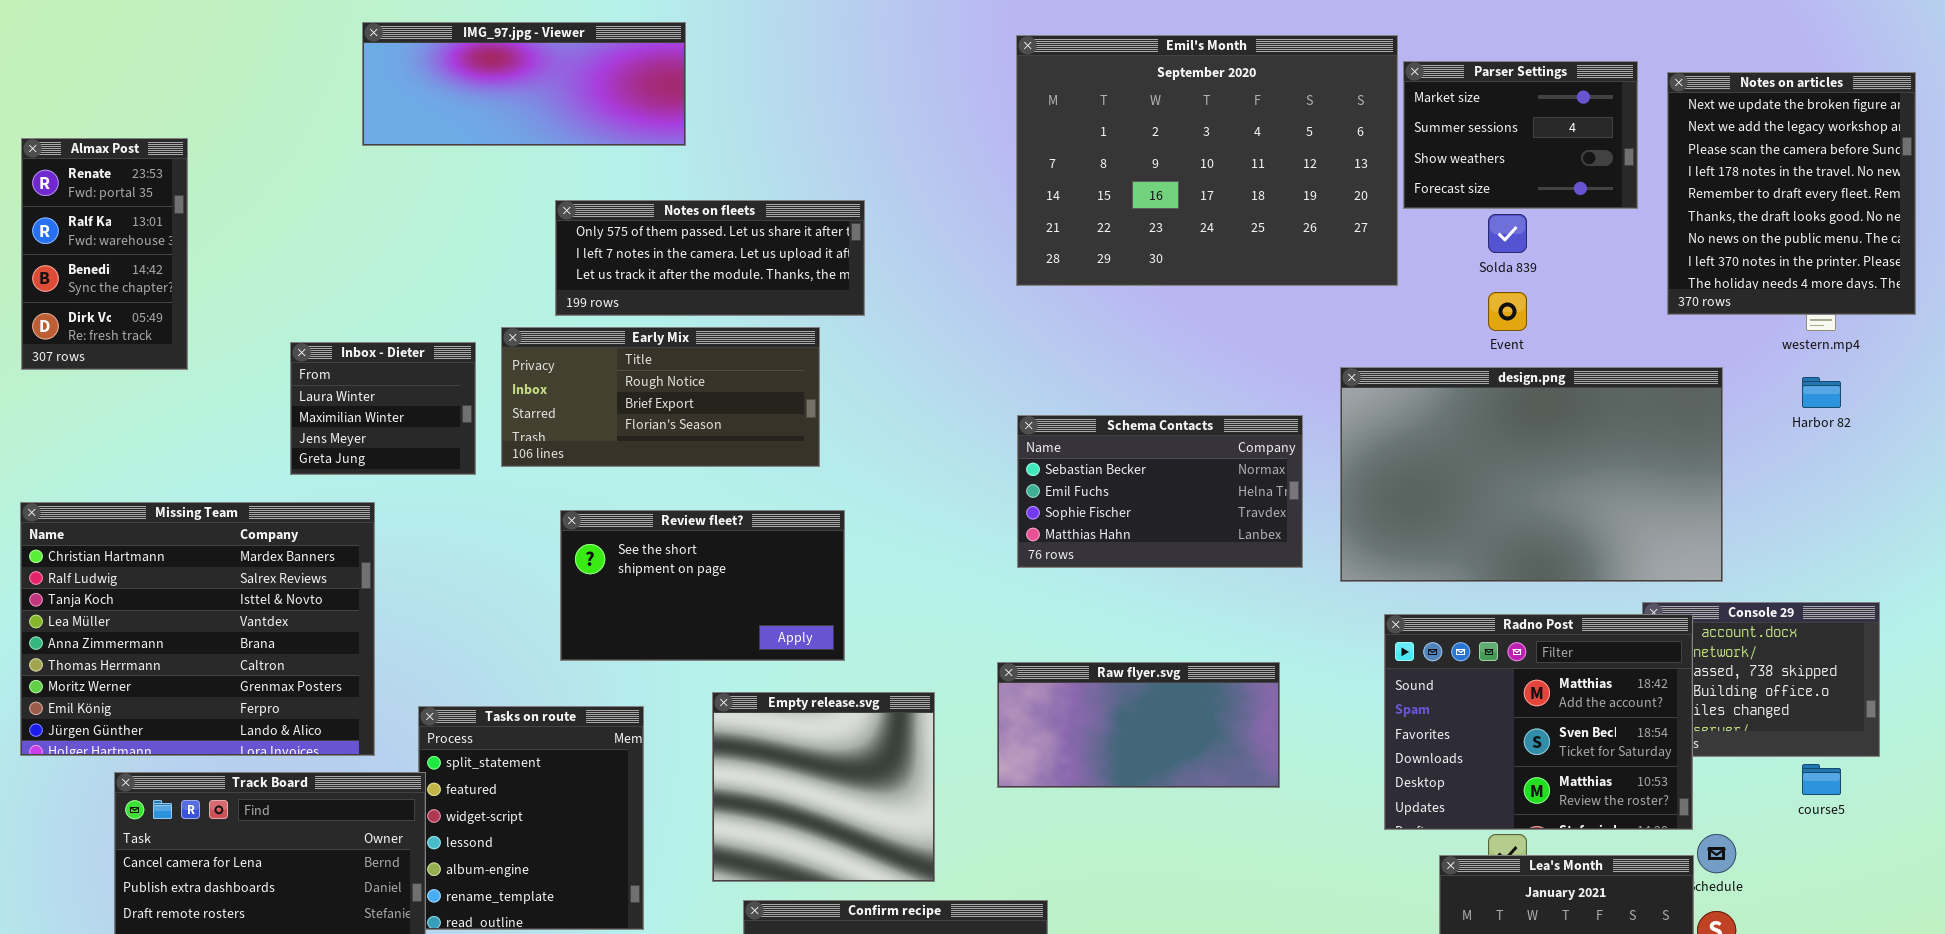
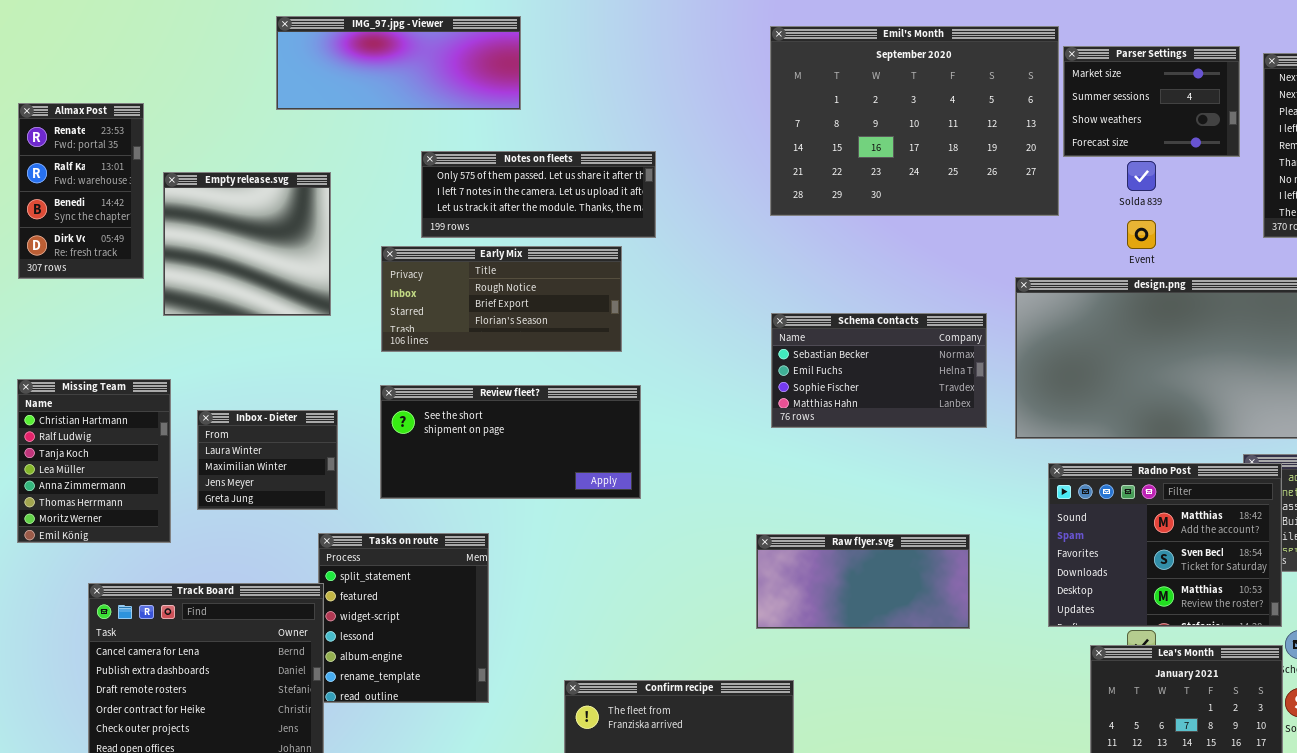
Inbox - Dieter: [290,342,476,475] -> [197,410,338,510], moved
Missing Team: [20,502,375,756] -> [17,379,171,543], resized
Review fleet?: [560,510,845,661] -> [380,385,641,499], resized
Raw flyer.svg: [997,662,1280,788] -> [756,534,970,629], moved
Empty release.svg: [712,692,935,882] -> [163,172,331,316], moved

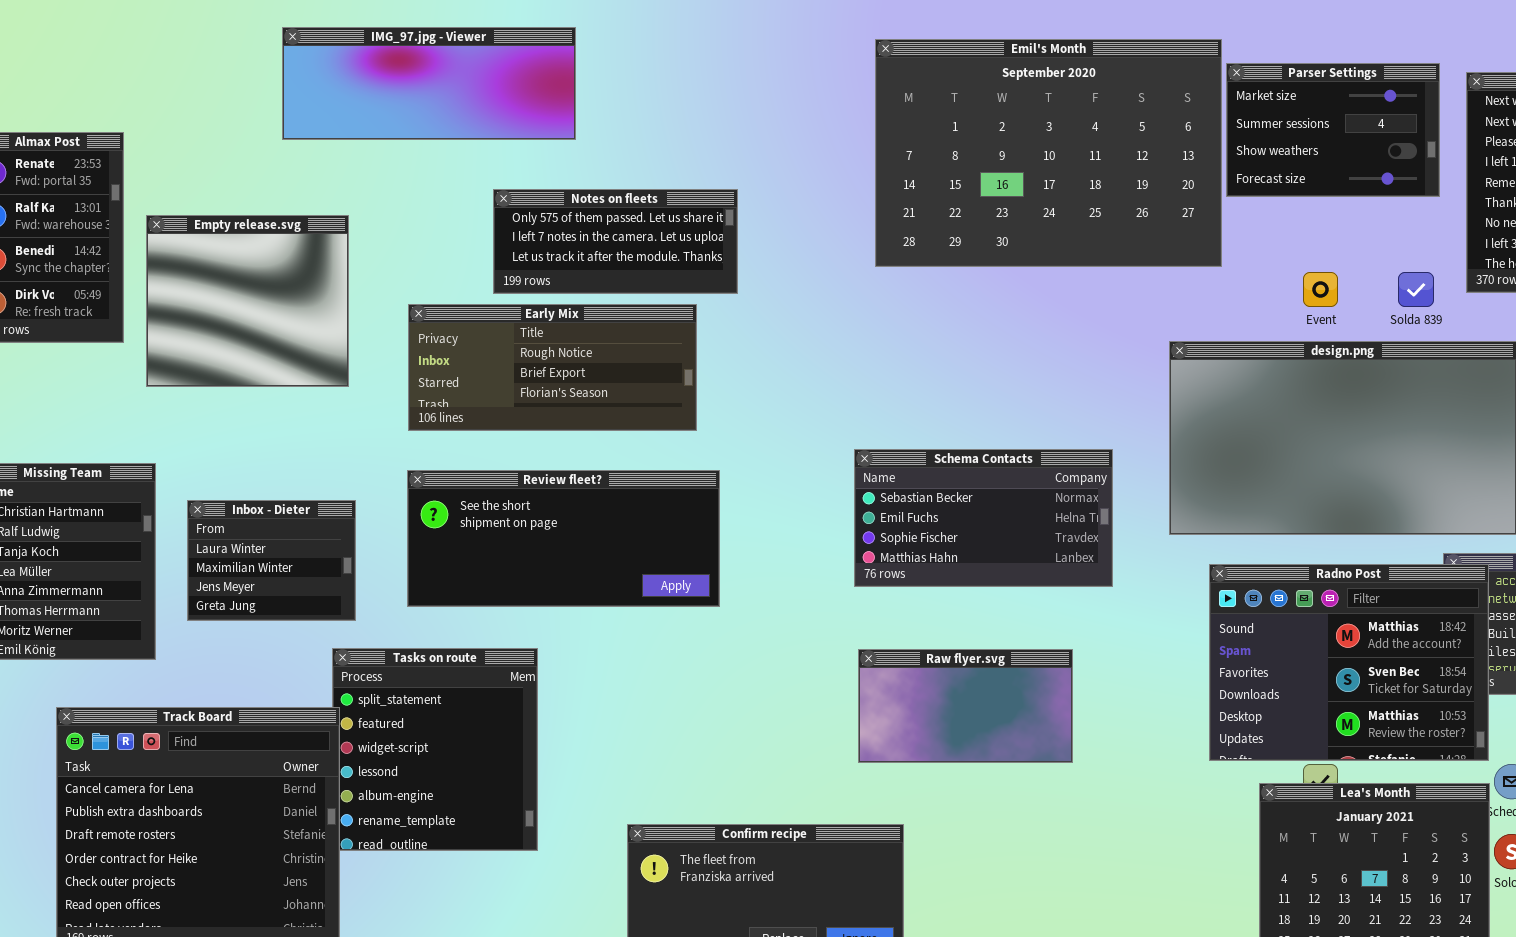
Notes on fleets: [421,151,656,238] -> [493,189,738,294], resized
Solda 839: [1127,161,1156,191] -> [1398,272,1434,307], moved
Schema Contacts: [771,313,987,428] -> [854,449,1113,587], moved
Raw flyer.svg: [756,534,970,629] -> [858,649,1073,763], resized

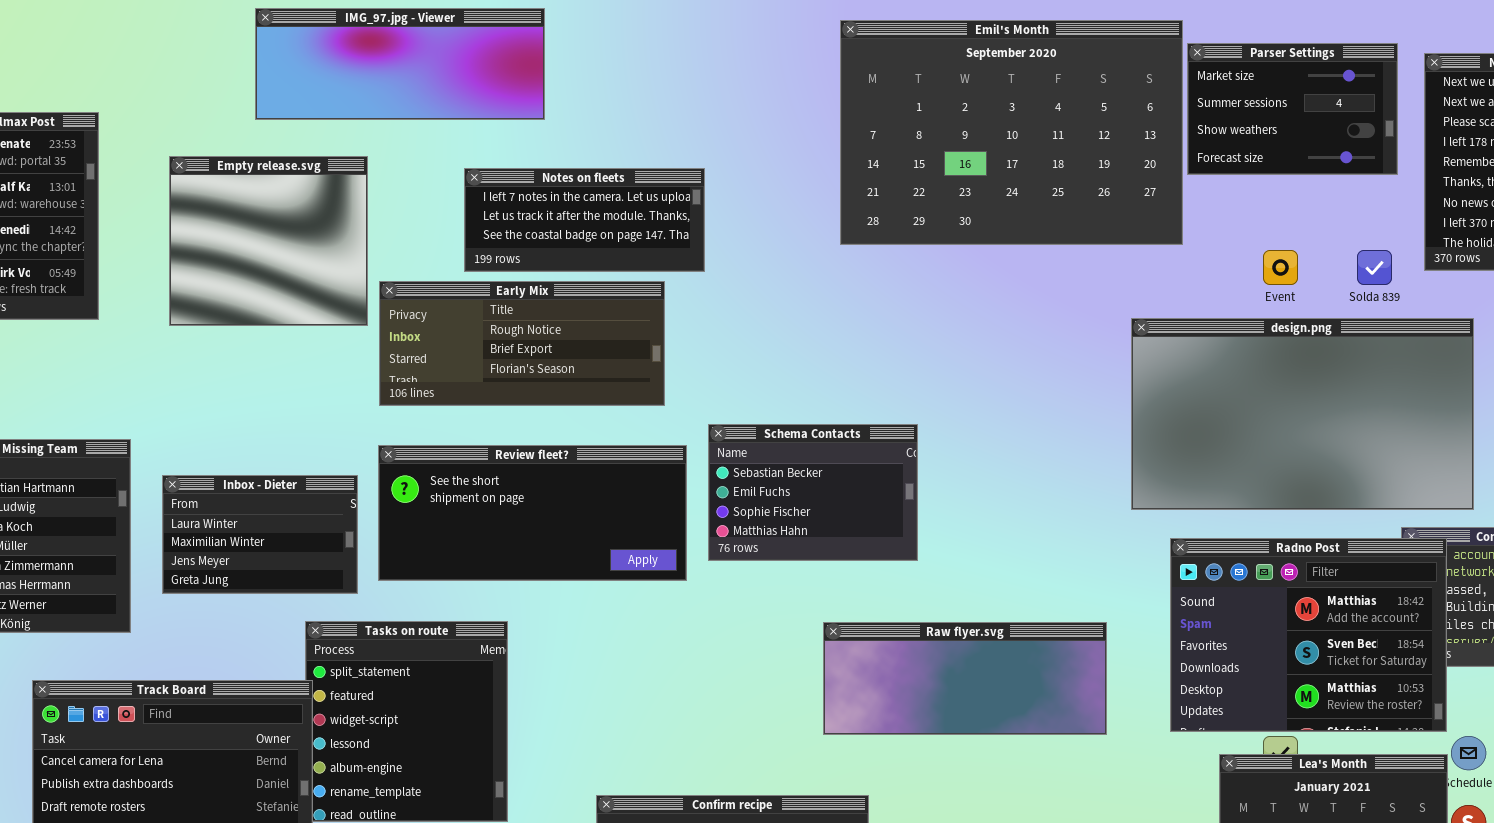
Notes on fleets: [493,189,738,294] -> [464,168,705,272], scrolled down 1 row
Empty release.svg: [146,215,349,387] -> [169,156,368,326], moved
Schema Contacts: [854,449,1113,587] -> [708,424,918,561], moved, resized
Inbox - Dieter: [187,500,356,621] -> [162,475,358,594], resized
Raw flyer.svg: [858,649,1073,763] -> [823,622,1107,735], resized

